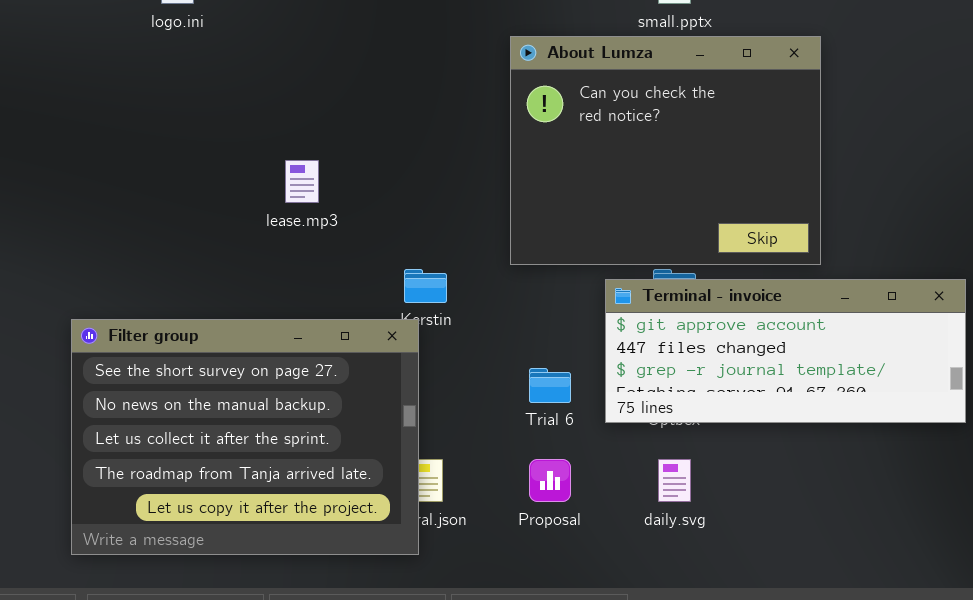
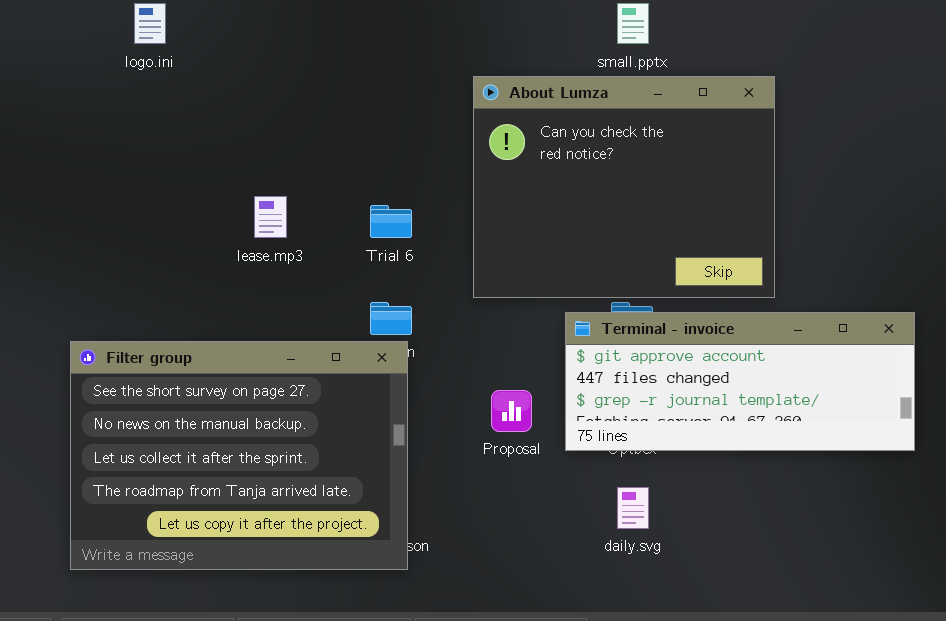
Filter group: [71,319,419,555] -> [70,341,408,570], moved
Trial 6: [529,368,571,403] -> [370,205,412,238], moved
Proposal: [529,459,571,502] -> [491,390,532,432], moved

